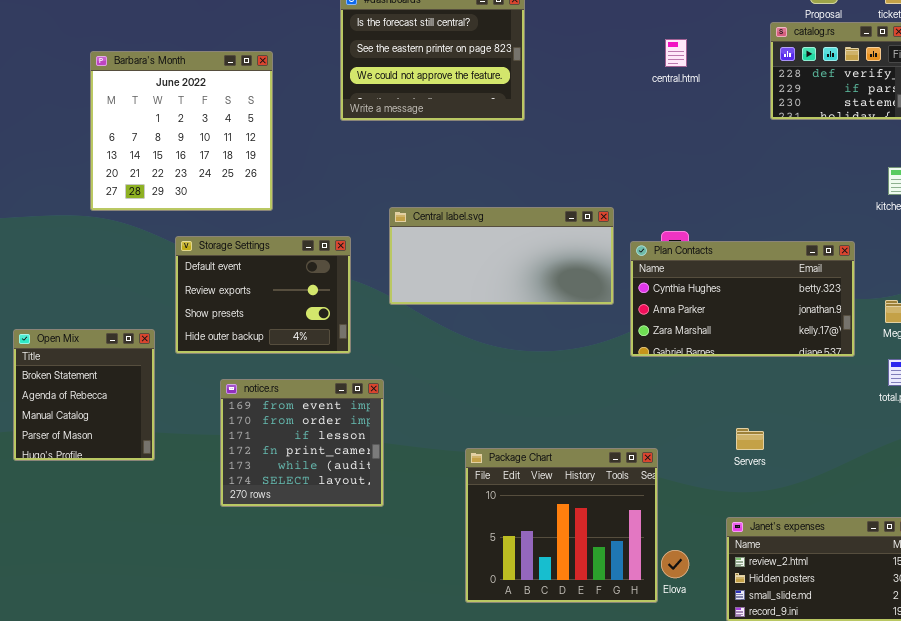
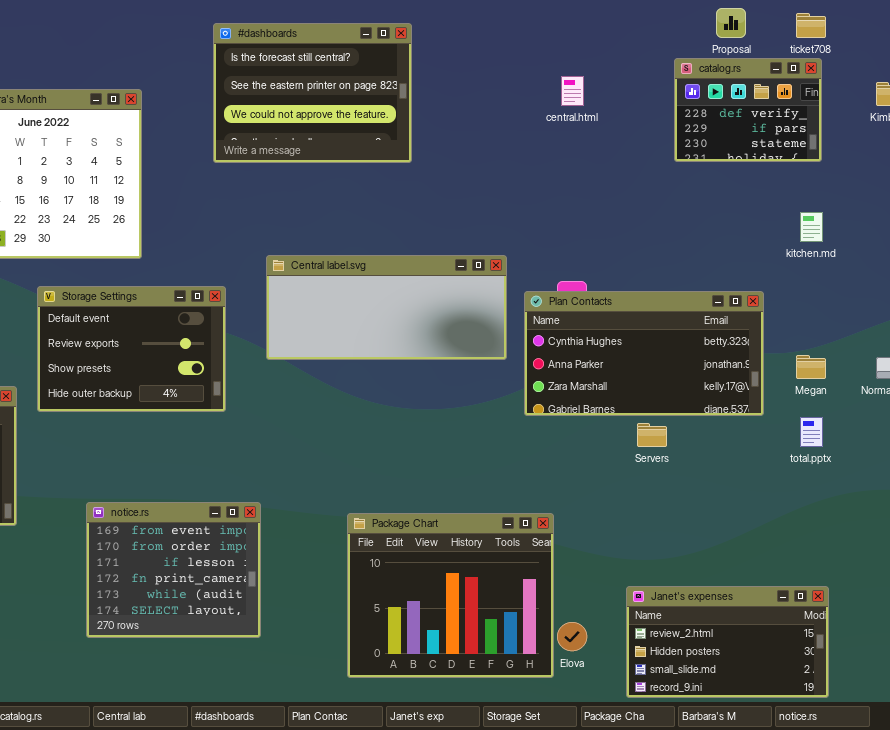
notice.rs: [220,379,384,507] -> [86,502,261,638], moved
Servers: [736,428,764,450] -> [637,423,667,447], moved

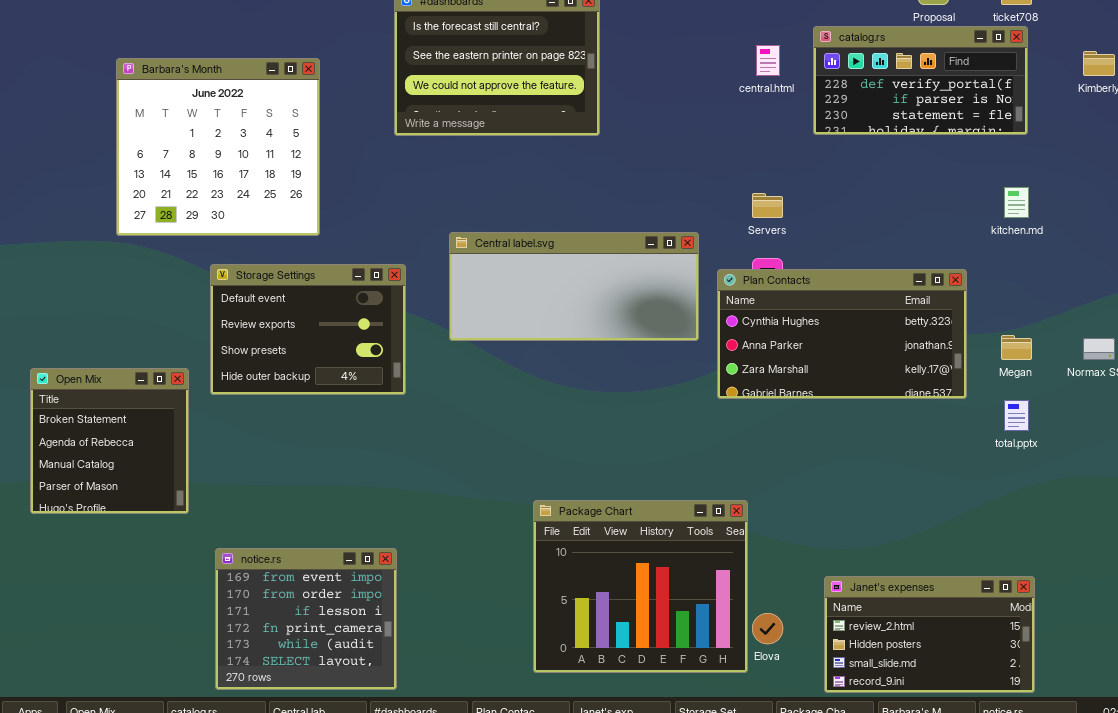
catalog.rs: [674,58,822,162] -> [813,26,1028,135], resized
Servers: [637,423,667,447] -> [752,193,783,218], moved
notice.rs: [86,502,261,638] -> [215,548,397,690], moved

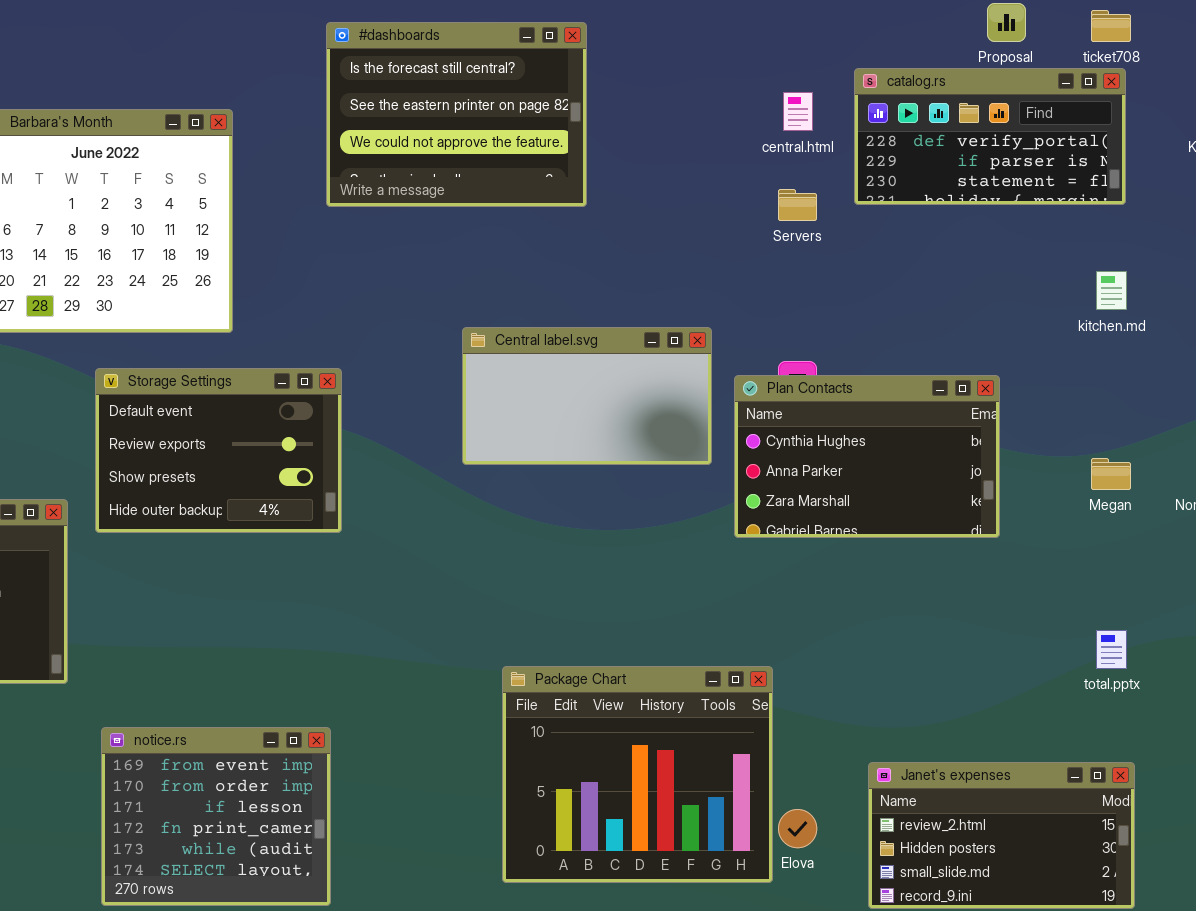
Servers: [752,193,783,218] -> [778,189,817,221], moved
Central label.svg: [449,232,699,341] -> [462,327,712,465], resized
Plan Contacts: [717,269,967,399] -> [734,375,1000,538], resized
total.pptx: [1004,400,1029,431] -> [1096,630,1127,669], moved

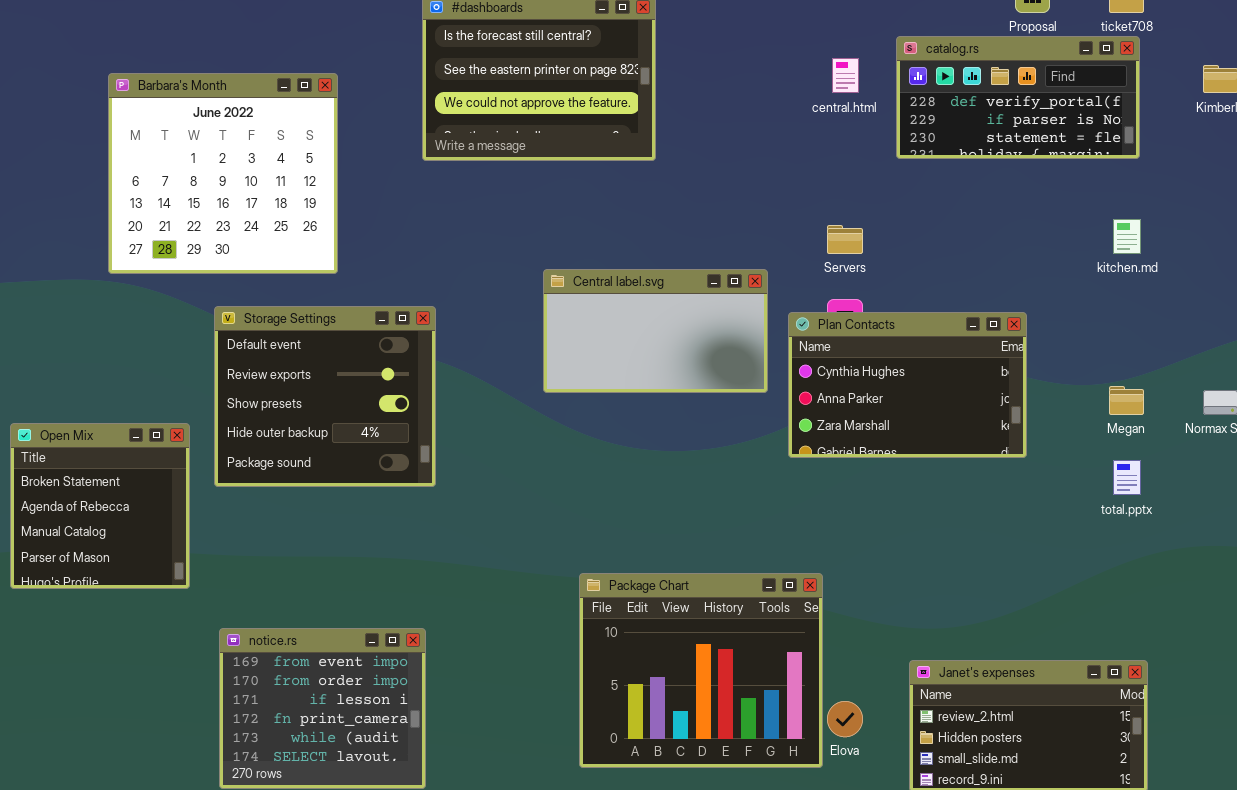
Servers: [778,189,817,221] -> [827,225,863,254], moved
Storage Settings: [95,368,342,533] -> [214,306,436,487], resized
total.pptx: [1096,630,1127,669] -> [1113,460,1141,495], moved

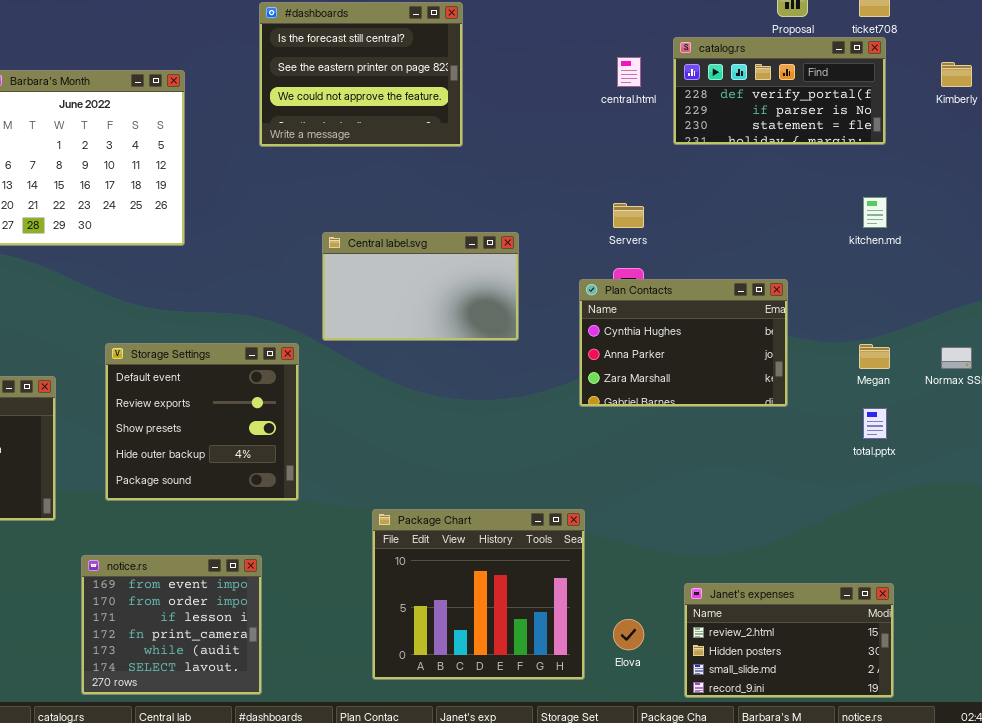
Central label.svg: [543,269,768,393] -> [322,232,519,341], moved
Storage Settings: [214,306,436,487] -> [105,343,299,501], moved
Package Chart: [579,573,823,768] -> [372,509,585,680], moved

